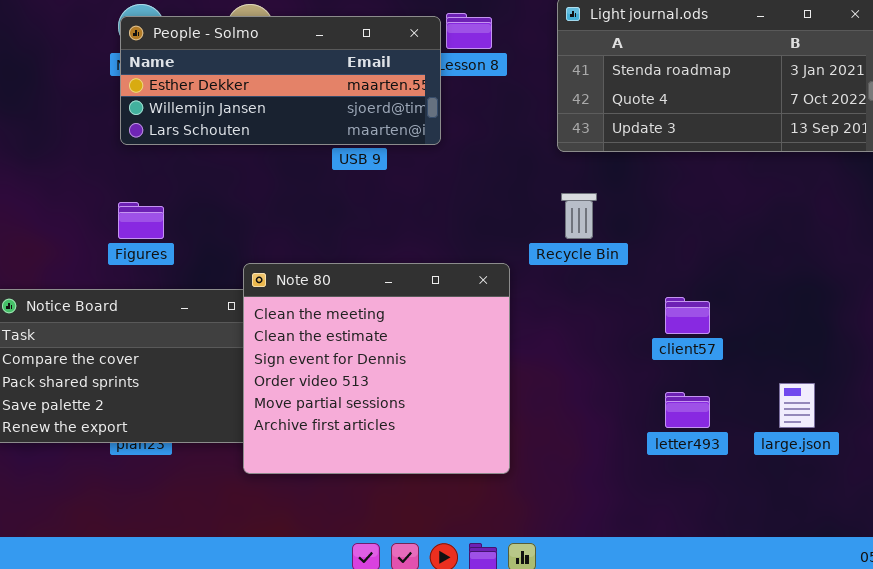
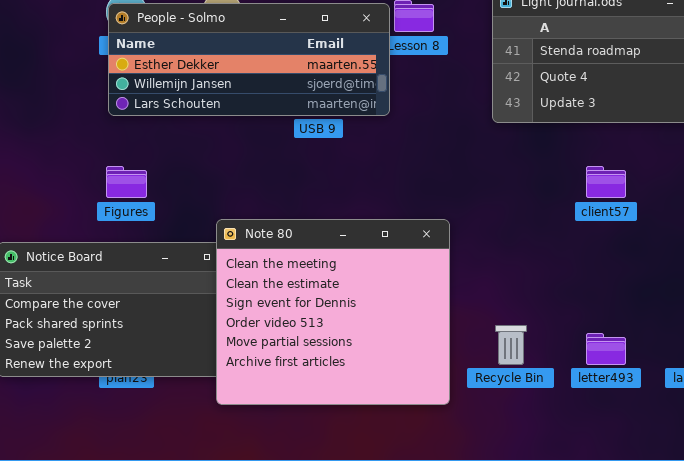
Recycle Bin: [561,193,597,239] -> [495,325,527,365], moved
client57: [665,297,710,334] -> [586,166,626,198], moved

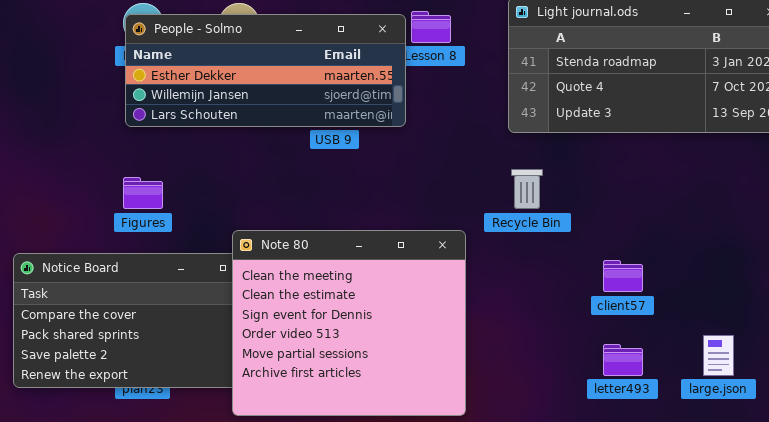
client57: [586,166,626,198] -> [603,260,643,292], moved
Recycle Bin: [495,325,527,365] -> [511,169,543,209], moved

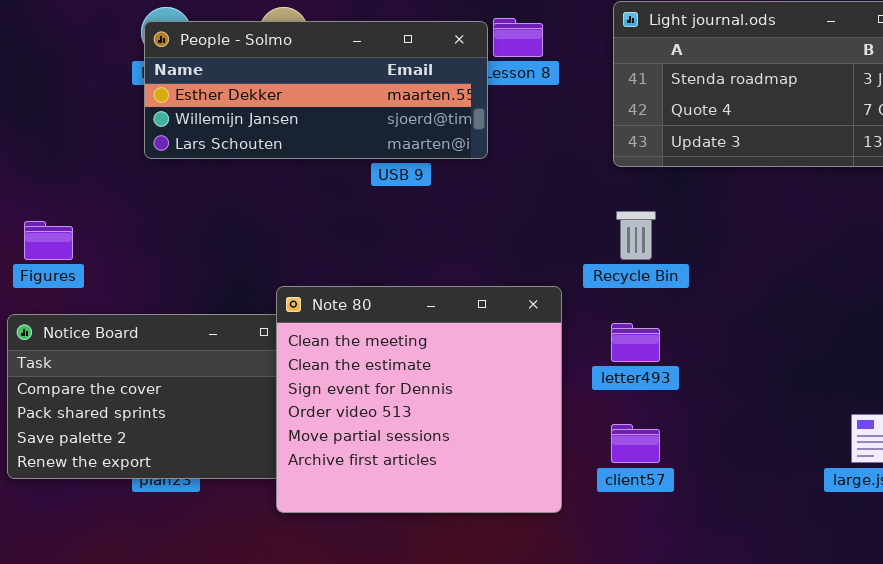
Figures: [123,177,163,209] -> [24,221,73,260], moved
client57: [603,260,643,292] -> [611,424,660,463], moved
letter493: [603,344,643,376] -> [611,323,660,362], moved

